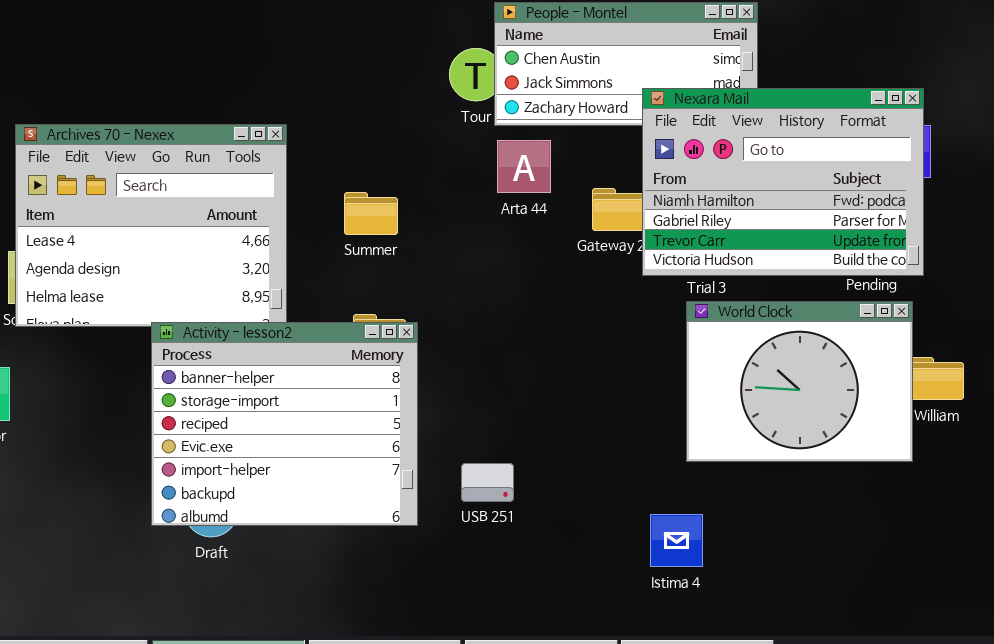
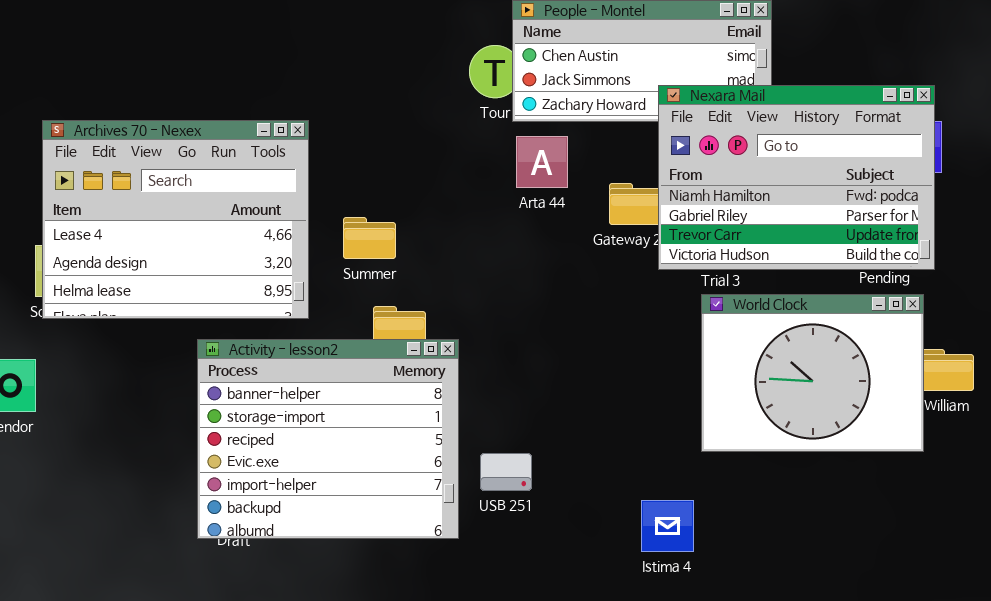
Summer: [344,192,398,235] -> [343,217,396,259], moved
Activity - lesson2: [151,322,418,526] -> [197,339,459,539], moved
Istima 4: [650,514,703,567] -> [641,500,694,552], moved

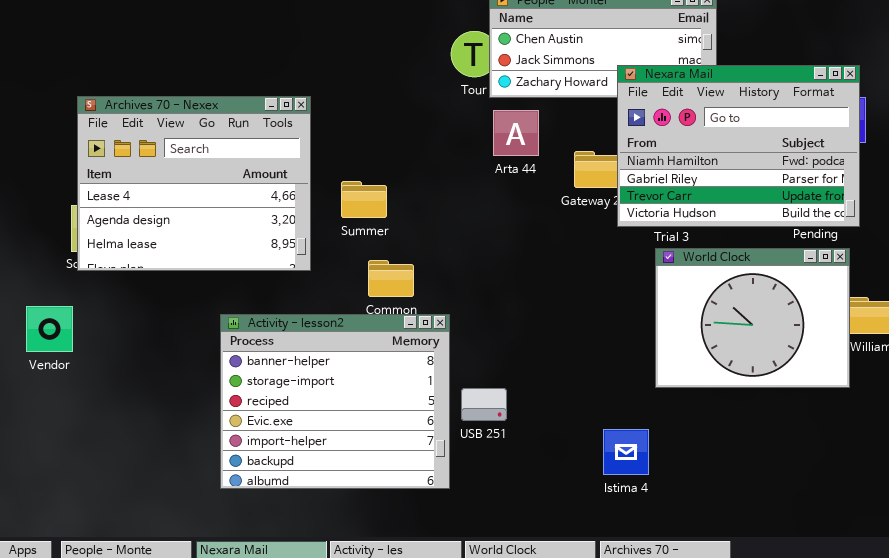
Activity - lesson2: [197,339,459,539] -> [220,314,450,489], moved

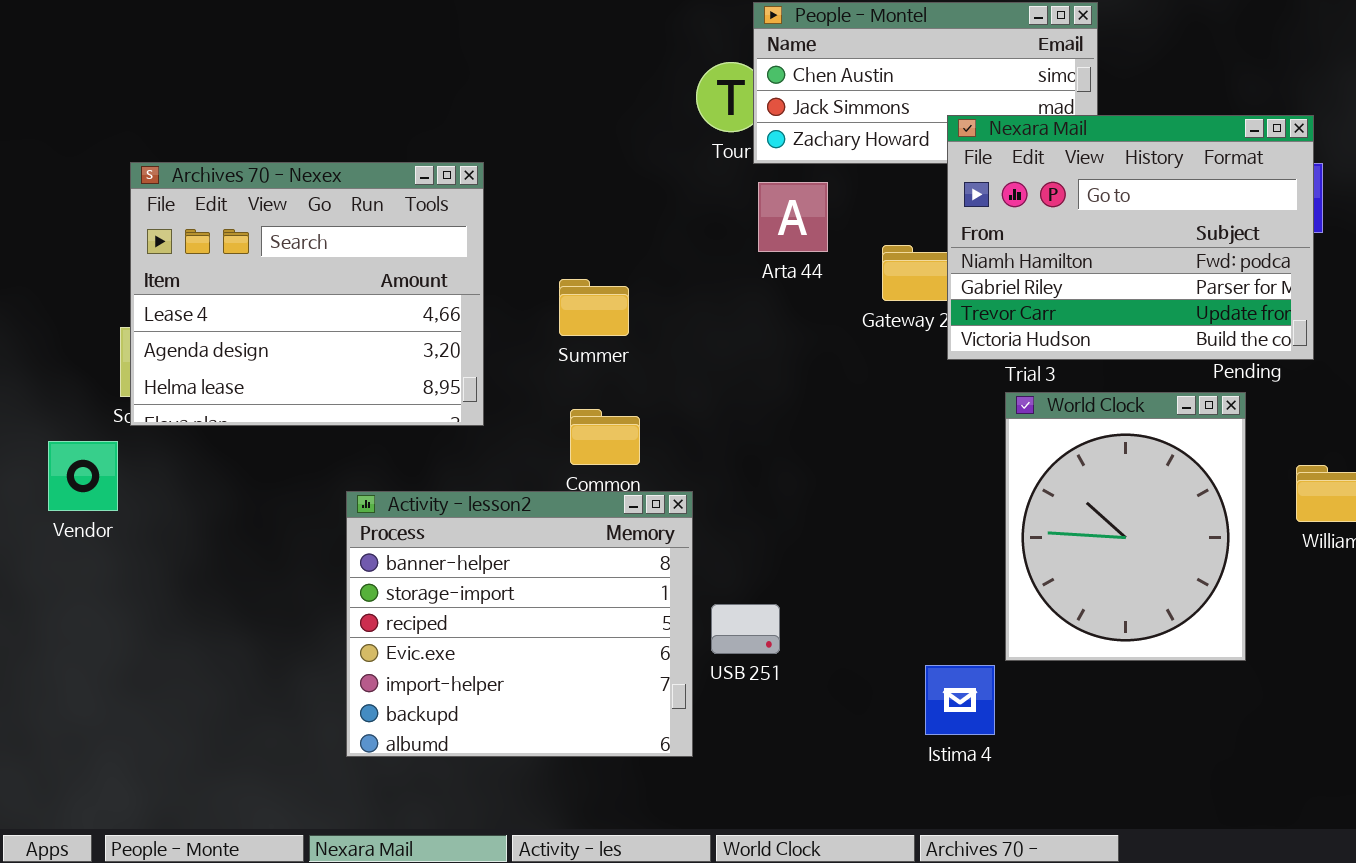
Summer: [341,181,387,218] -> [559,279,629,336], moved
World Clock: [655,248,850,388] -> [1005,392,1246,661], resized
Vendor: [26,306,73,352] -> [48,441,118,511], moved

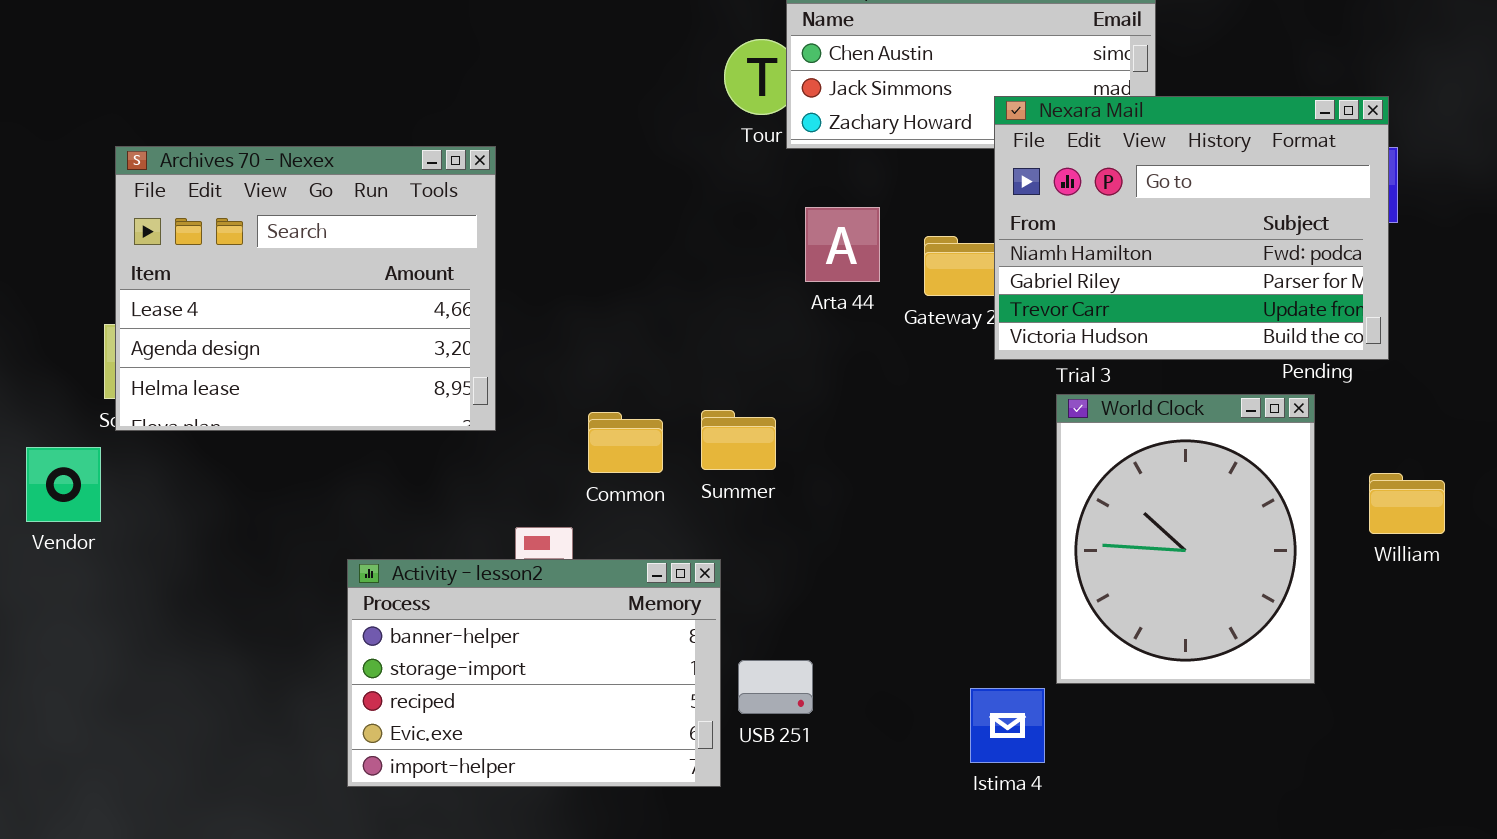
Arta 44: [758,182,828,252] -> [805,207,880,282], moved
Summer: [559,279,629,336] -> [701,410,776,470], moved
Activity - lesson2: [346,491,693,757] -> [347,559,721,787], resized
USB 251: [711,604,780,654] -> [738,660,813,714], moved

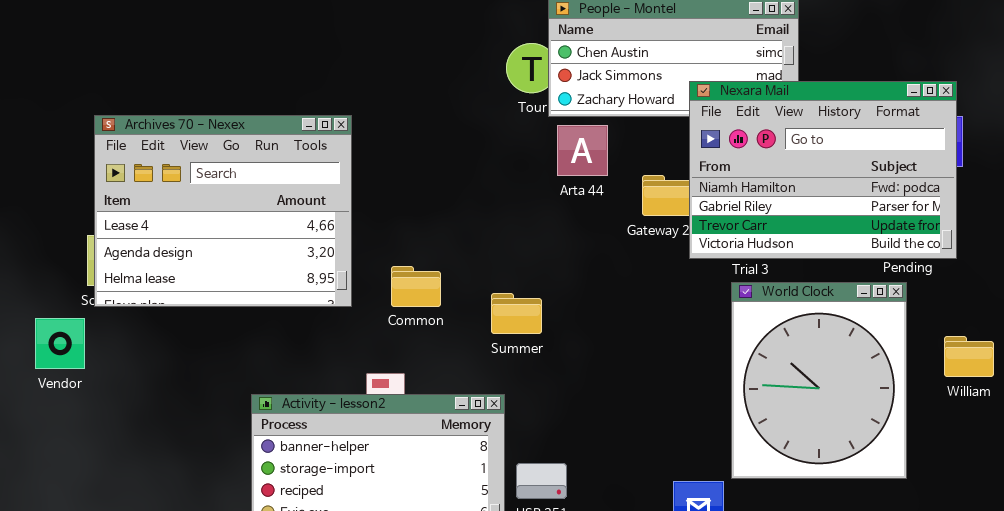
Arta 44: [805,207,880,282] -> [557,125,608,176], moved
Common: [588,412,663,473] -> [391,266,441,307], moved

